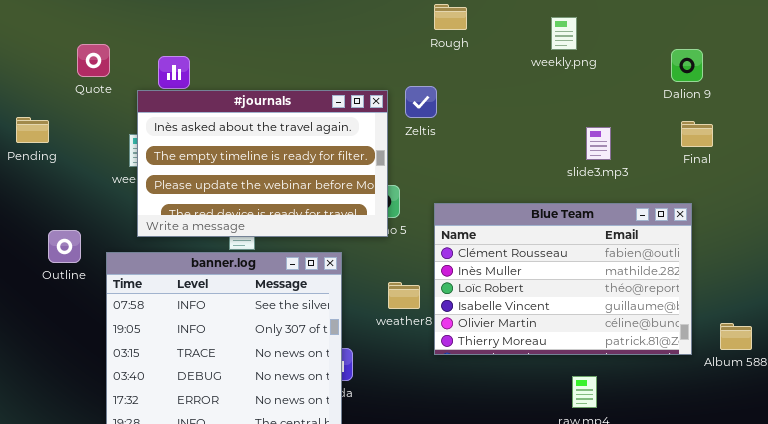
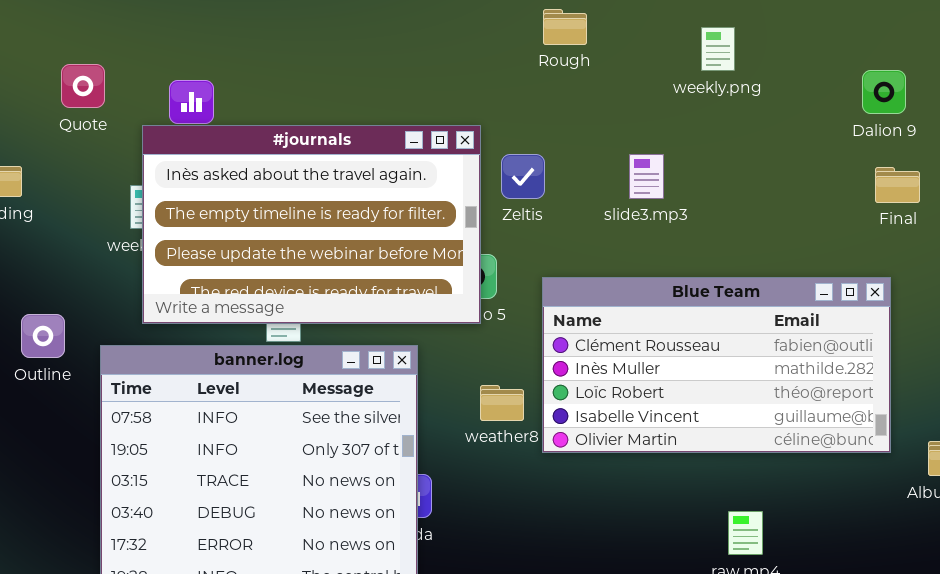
Zeltis: [405,86,437,118] -> [501,154,545,199], moved
slide3.mp3: [586,127,611,160] -> [629,154,664,199], moved
Blue Team: [434,203,692,355] -> [542,277,891,453], resized

